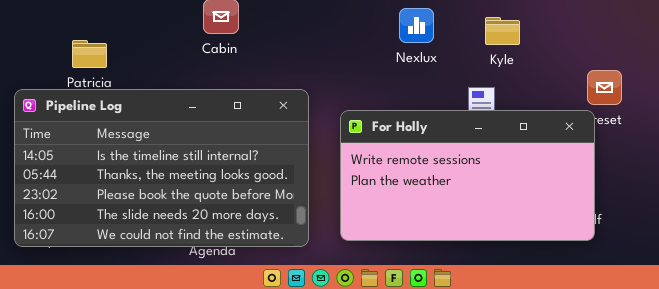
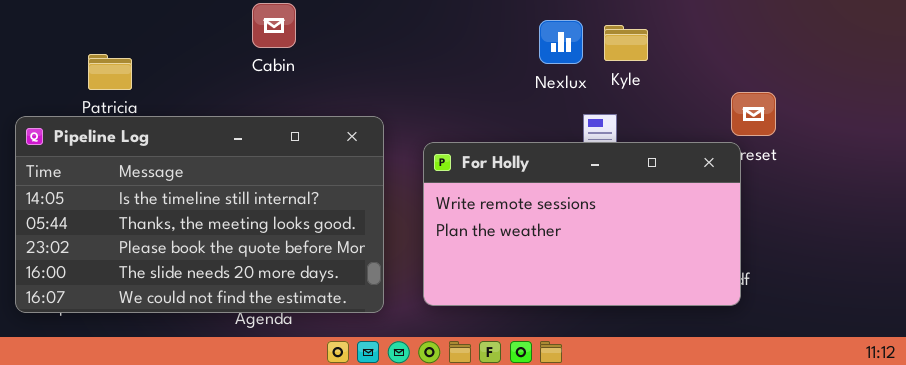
Nexlux: [399,8,434,43] -> [539,20,583,64], moved

